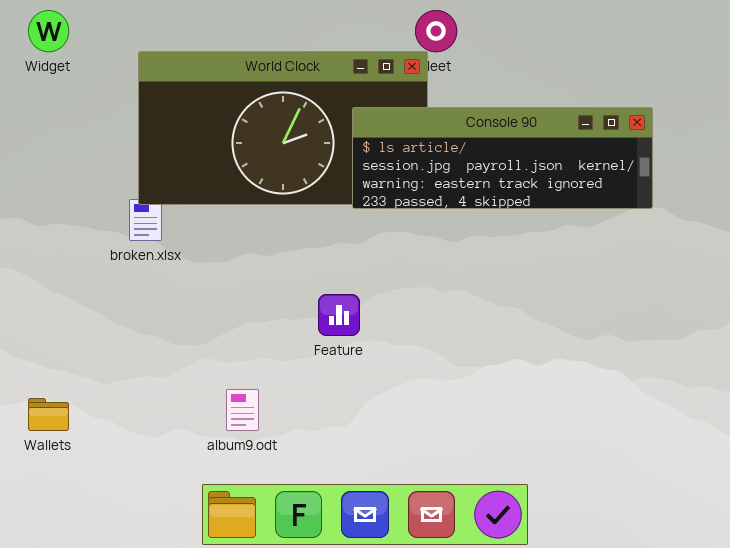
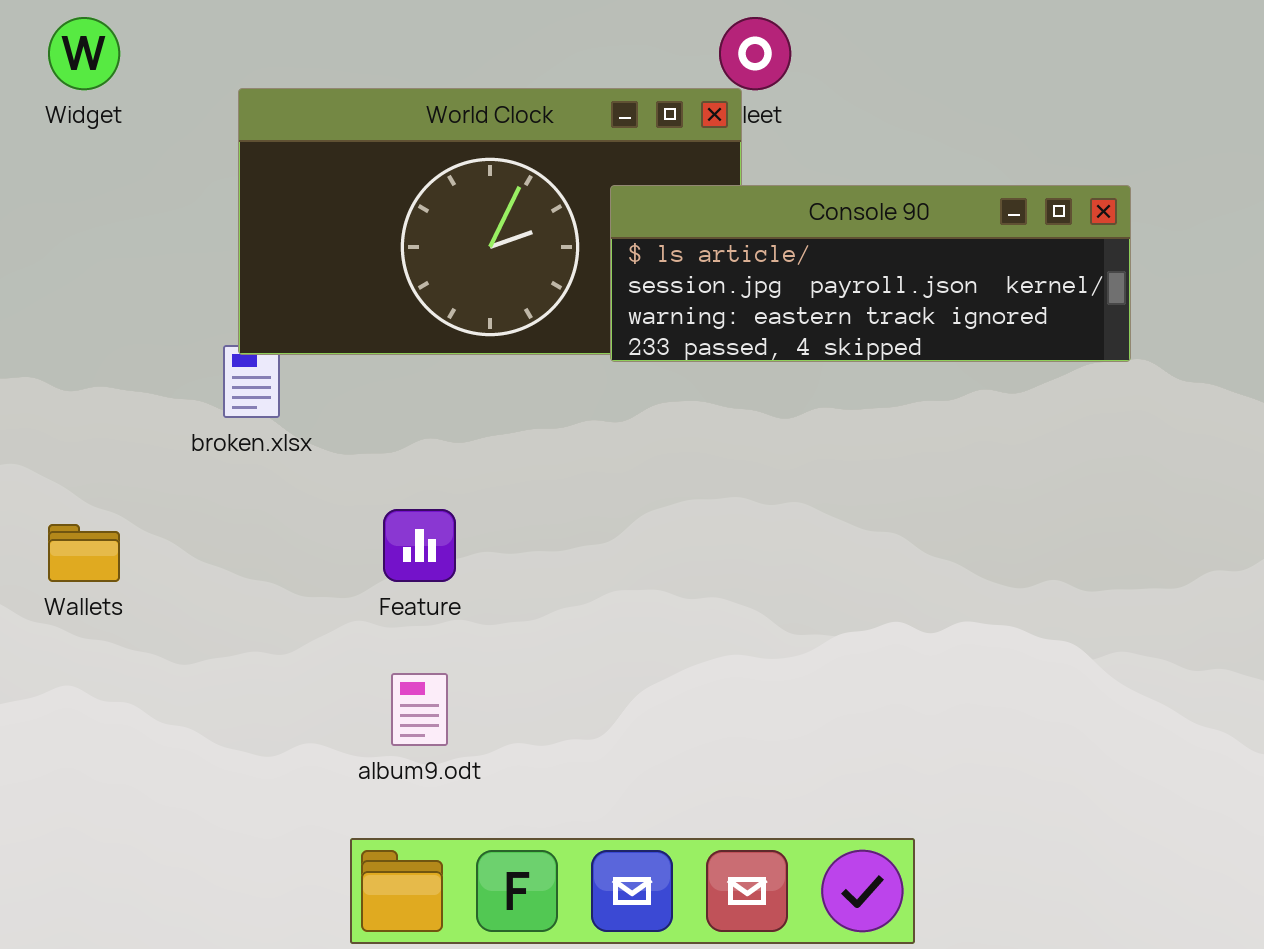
Feature: [318,294,360,336] -> [383,509,456,582], moved
Wallets: [28,398,69,431] -> [48,524,120,582], moved

